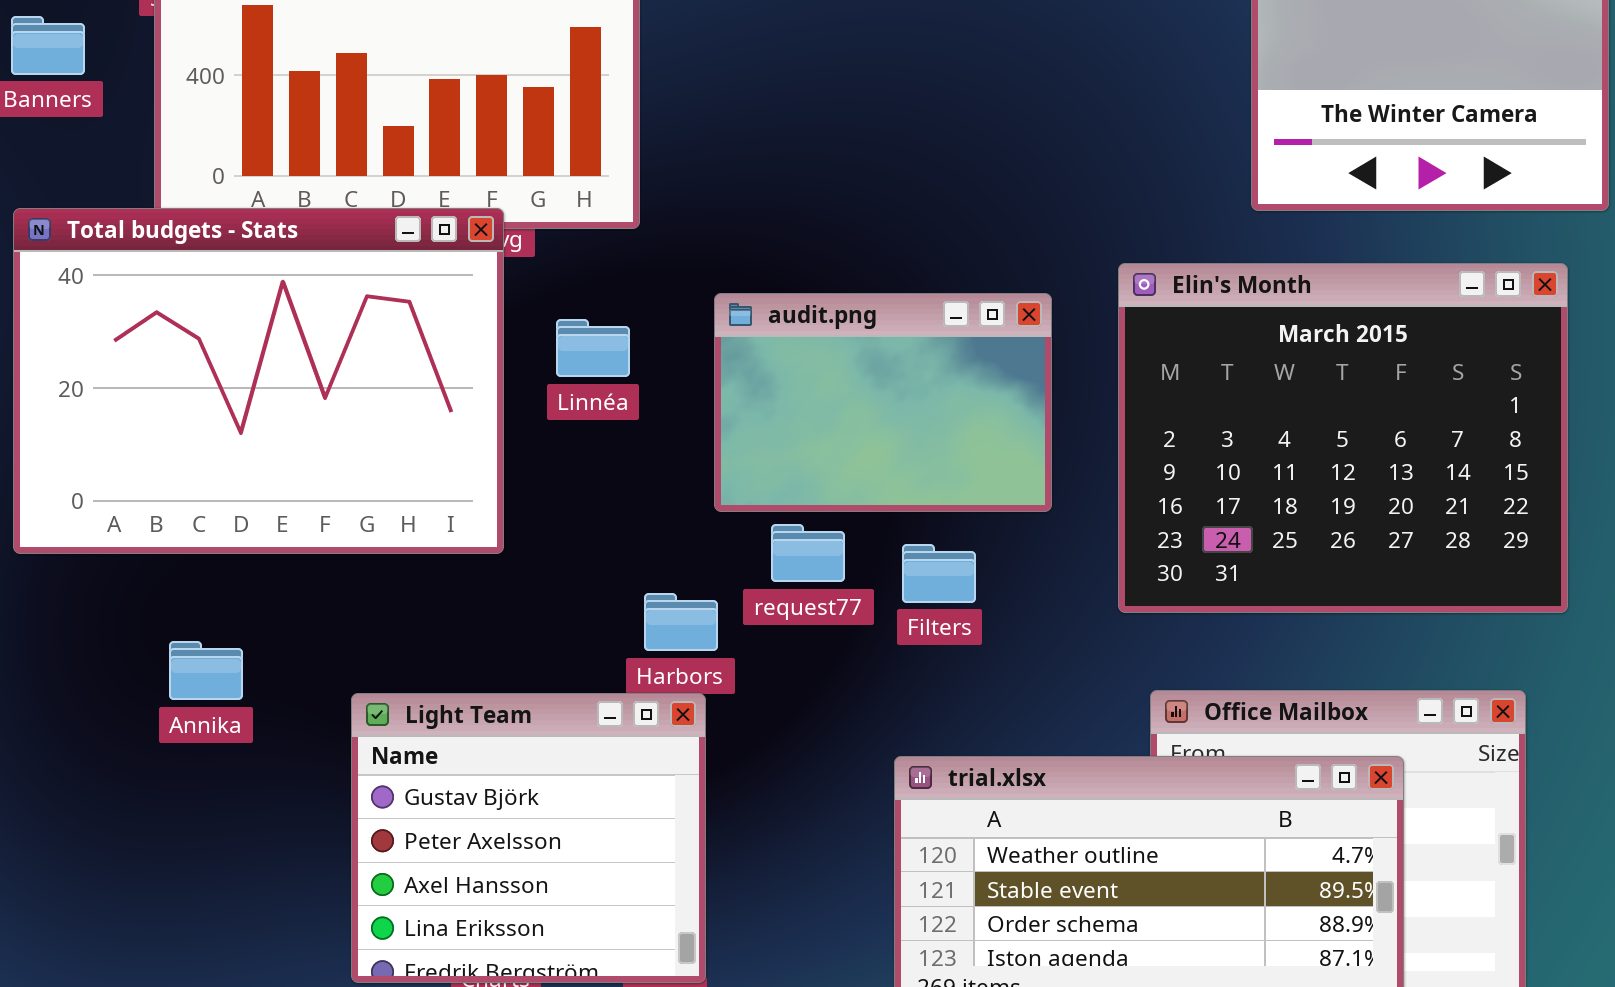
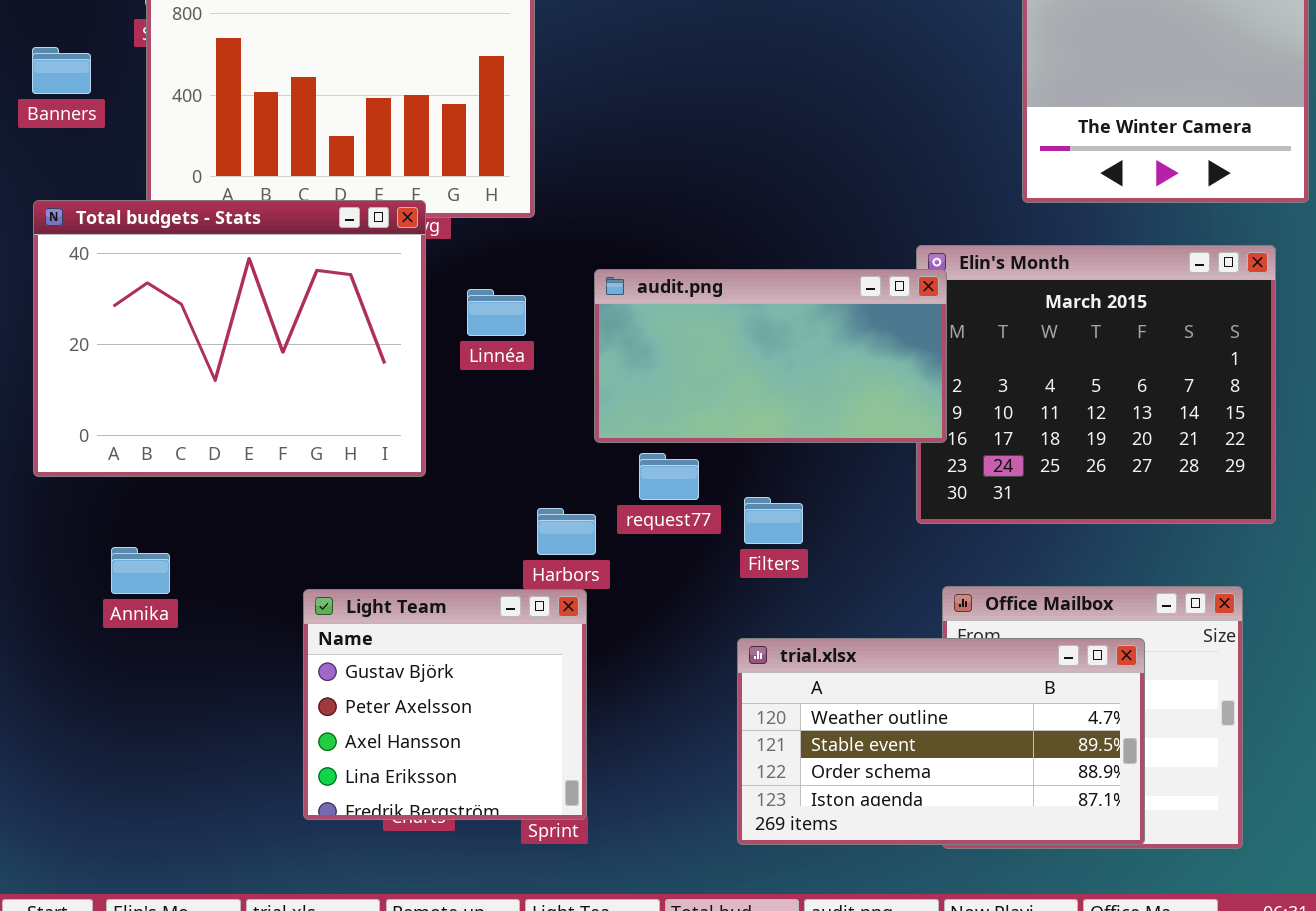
audit.png: [714,293,1052,512] -> [594,269,947,443], resized
Filters: [902,544,976,603] -> [744,497,803,544], moved
Annika: [169,641,243,700] -> [111,547,170,594], moved

